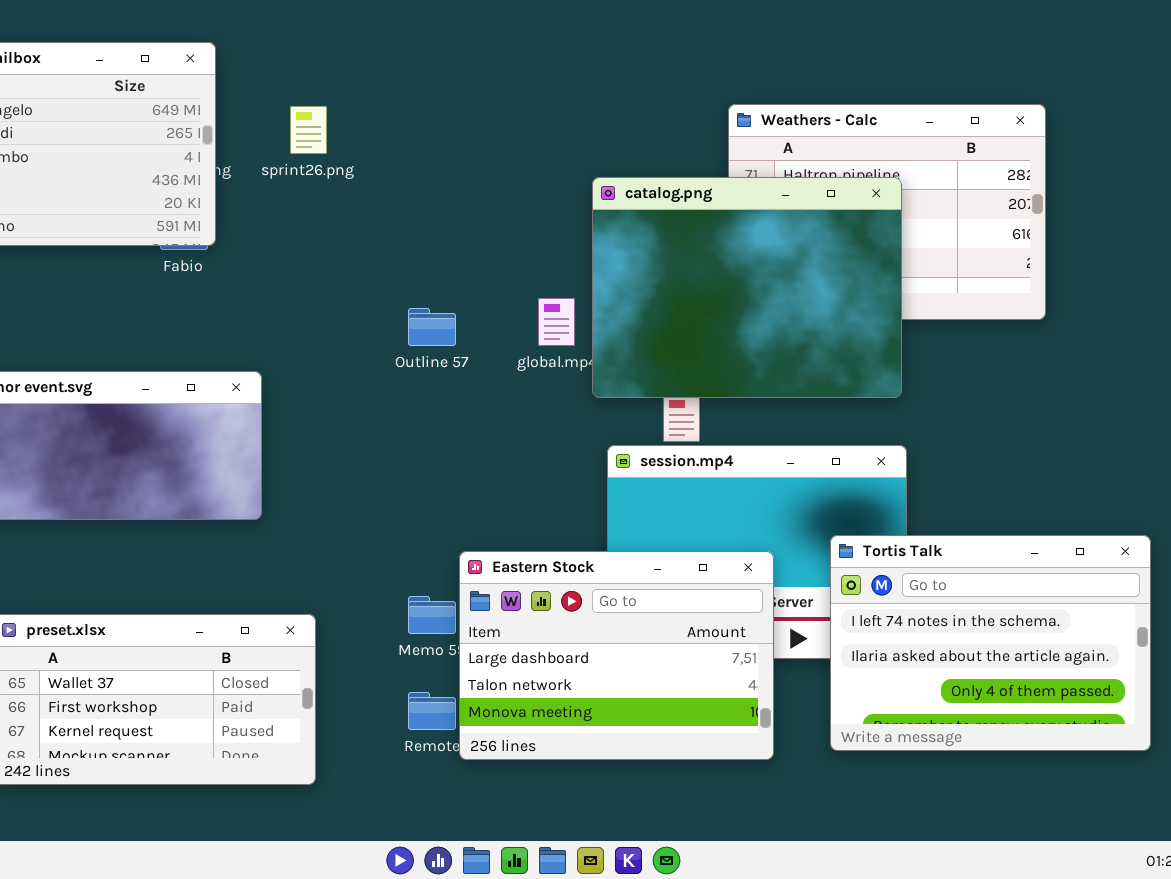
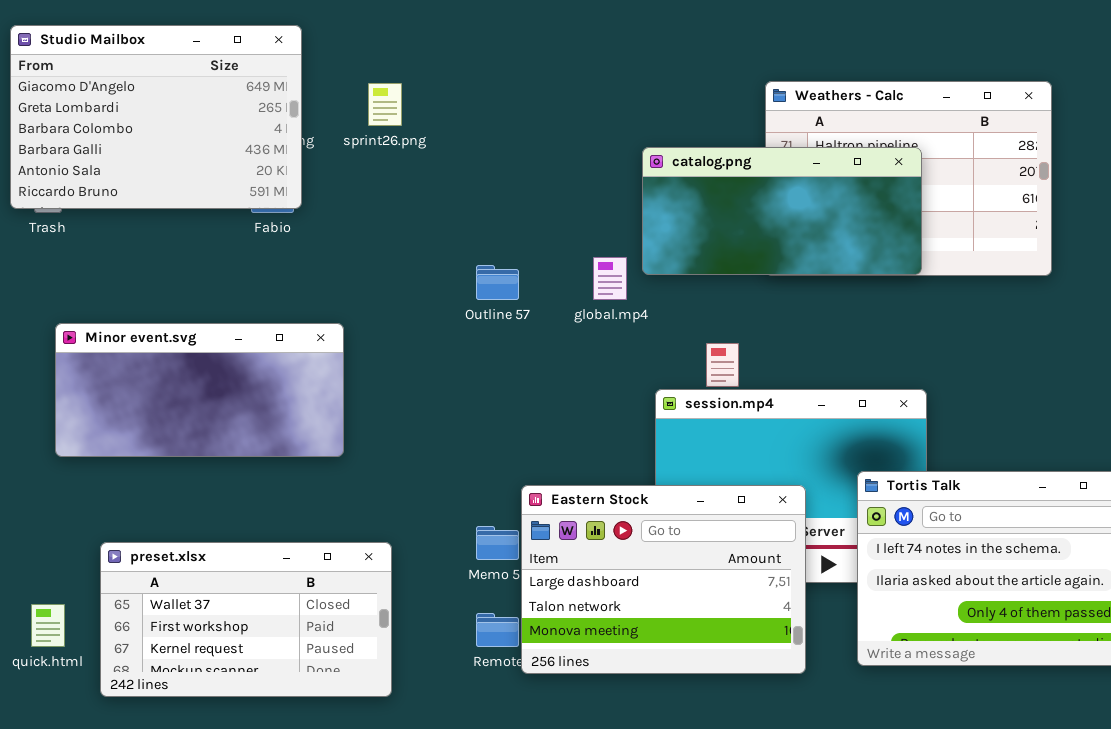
catalog.png: [592,177,902,398] -> [642,147,922,275], resized

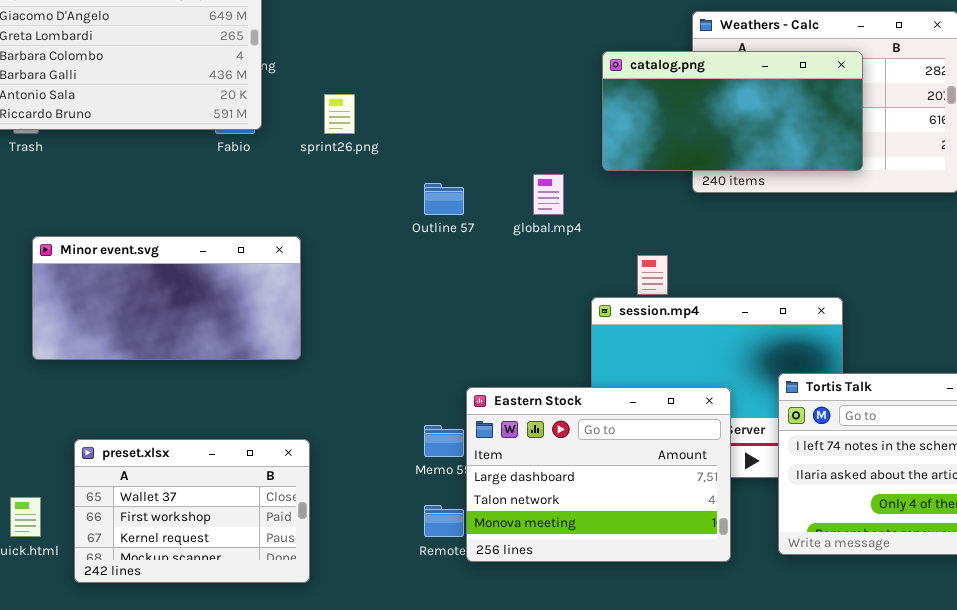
sprint26.png: [368,83,402,126] -> [324,94,355,134], moved
catalog.png: [642,147,922,275] -> [602,51,863,171], moved
preset.xlsx: [100,542,392,697] -> [74,439,310,583], resized

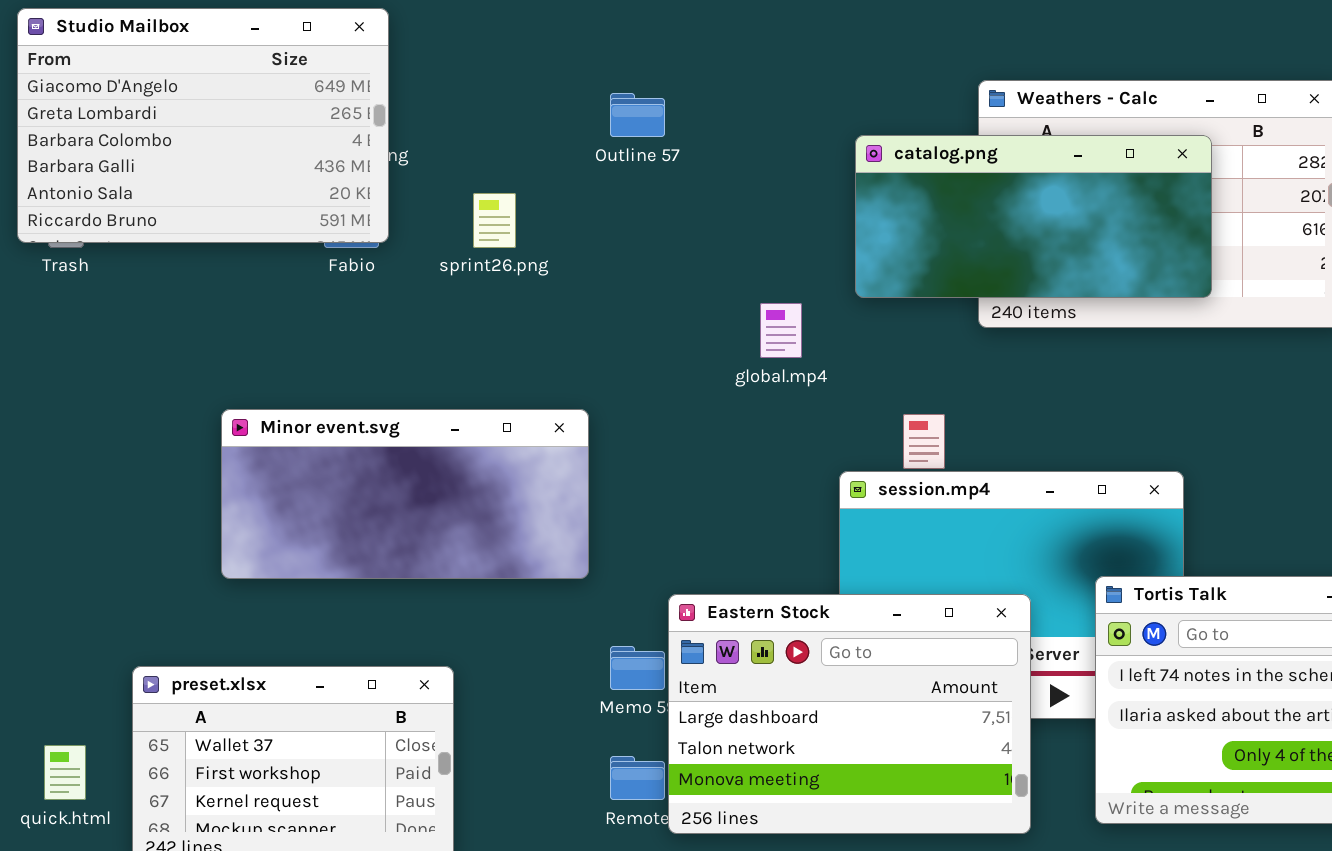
Outline 57: [424,183,464,215] -> [610,93,665,137], moved
Minor event.svg: [32,236,301,360] -> [221,409,589,579], moved

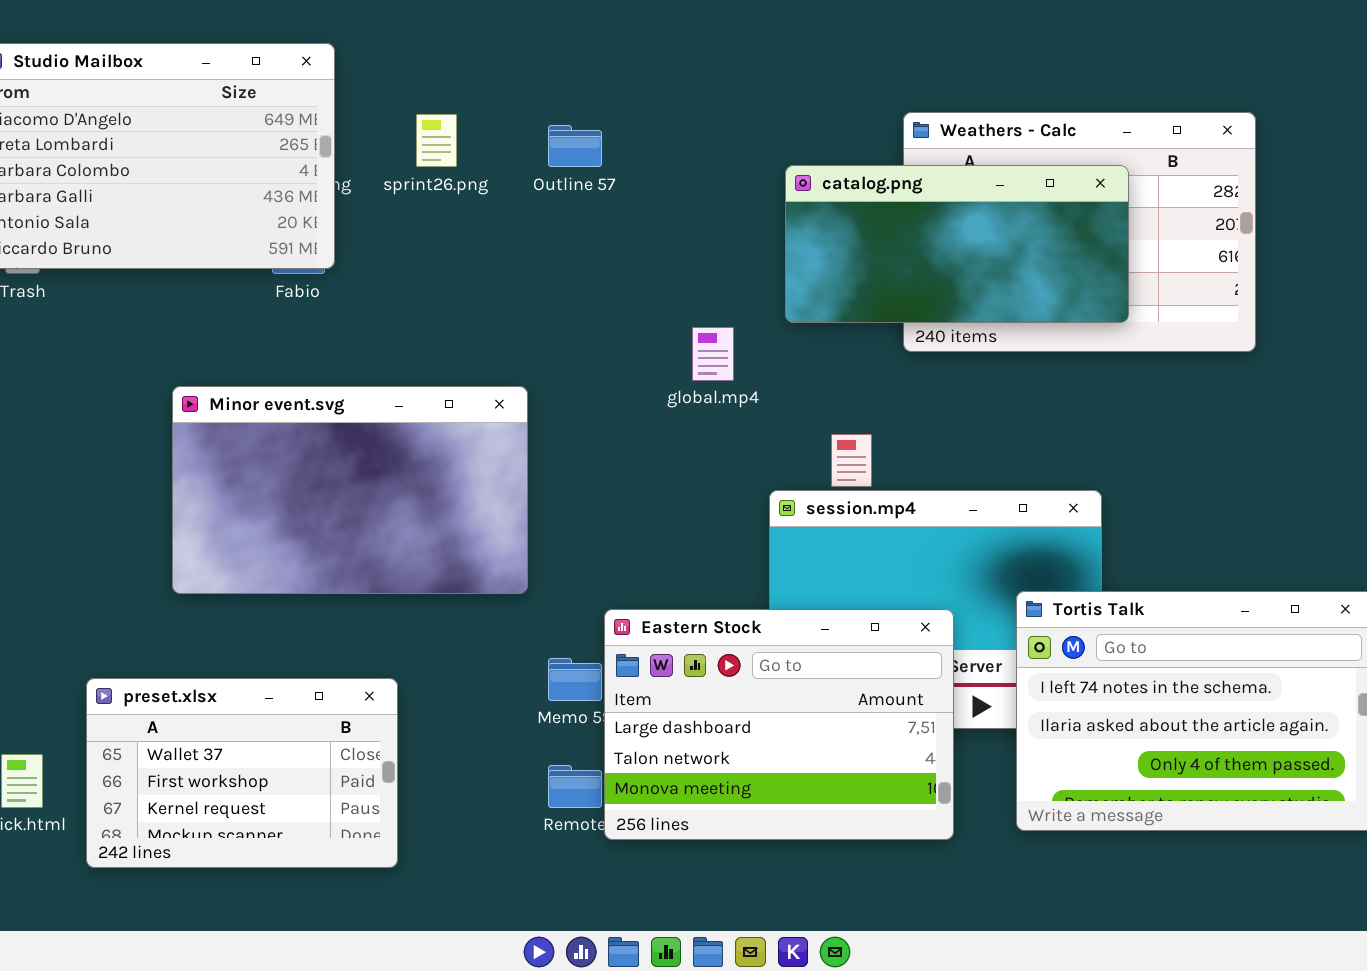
sprint26.png: [473,193,516,248] -> [416,114,457,167], moved
Minor event.svg: [221,409,589,579] -> [172,386,528,594], resized

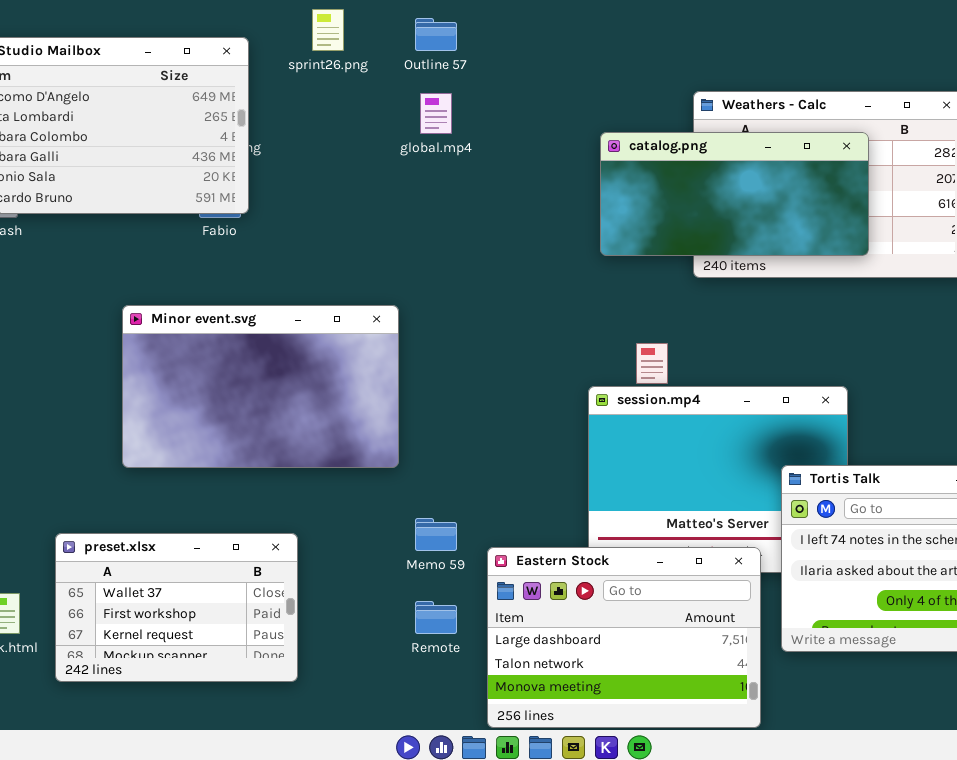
sprint26.png: [416,114,457,167] -> [312,9,344,51], moved
Outline 57: [548,125,602,167] -> [415,18,457,51], moved
global.mp4: [692,327,734,381] -> [420,93,452,134], moved
Eastern Stock: [604,609,954,840] -> [487,547,761,728], moved

